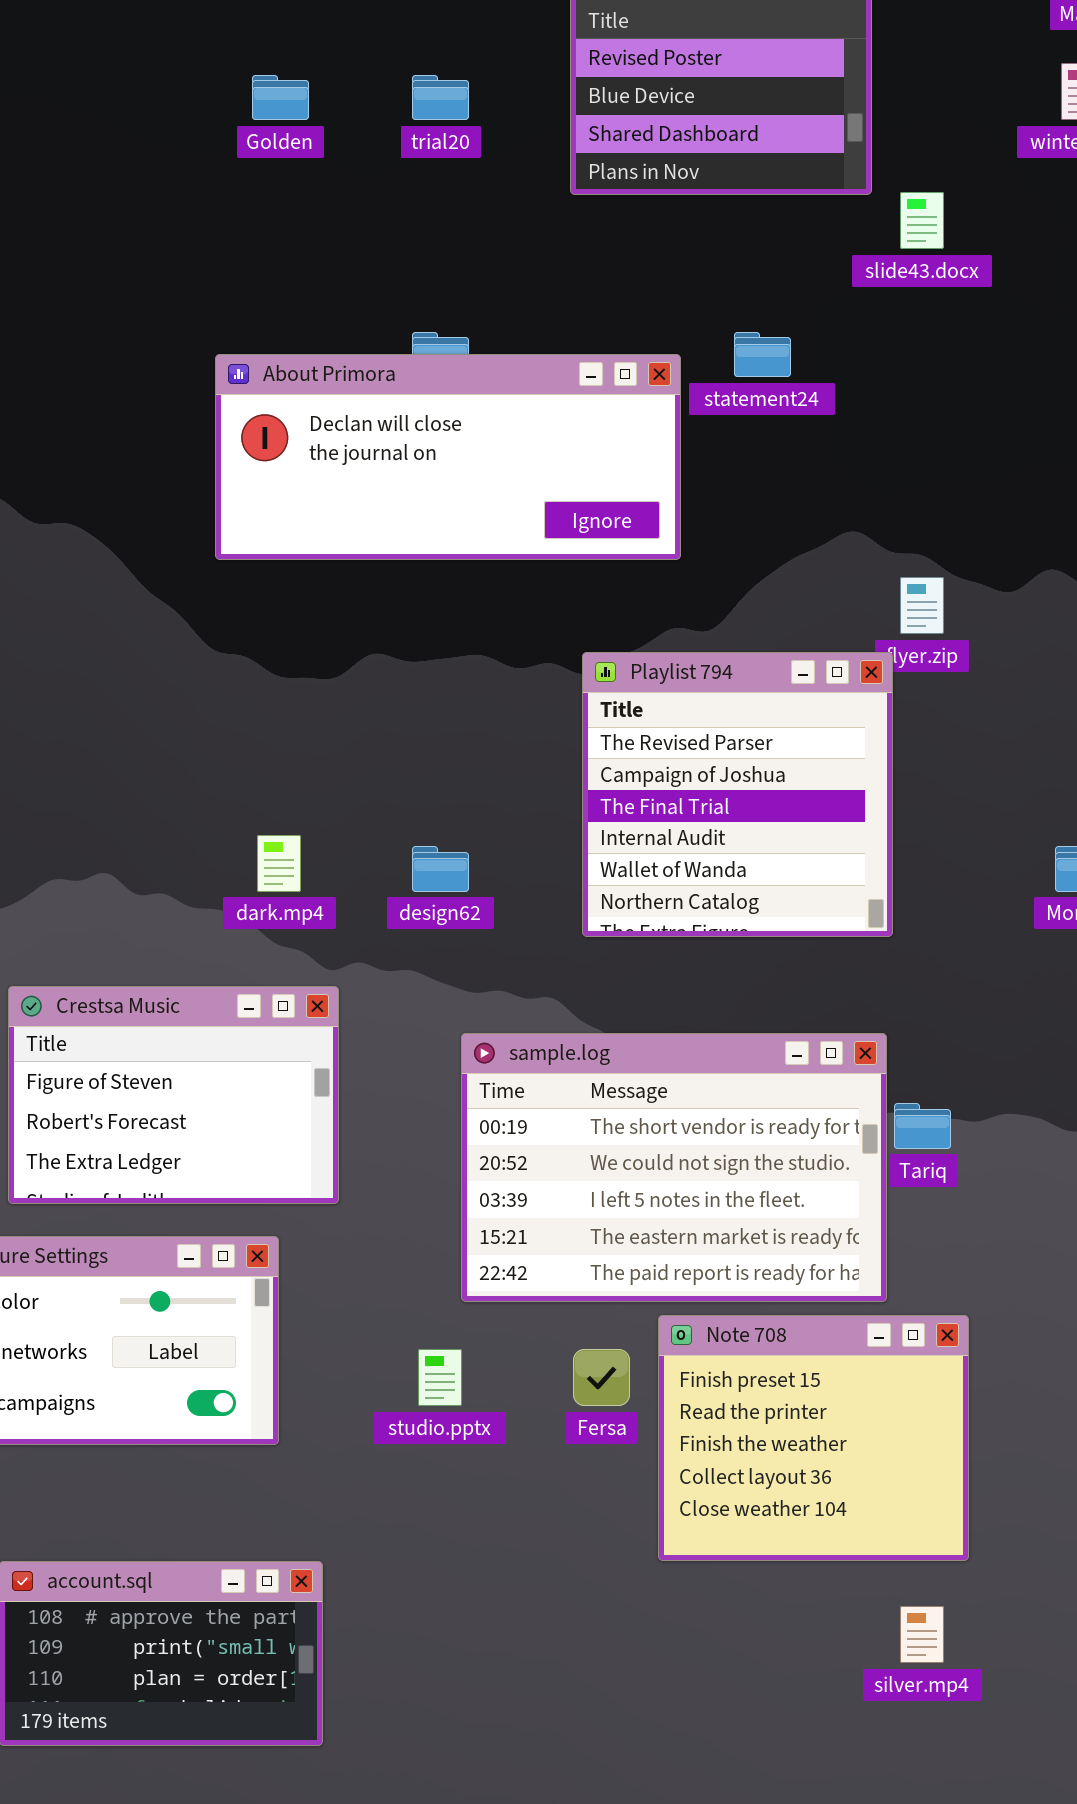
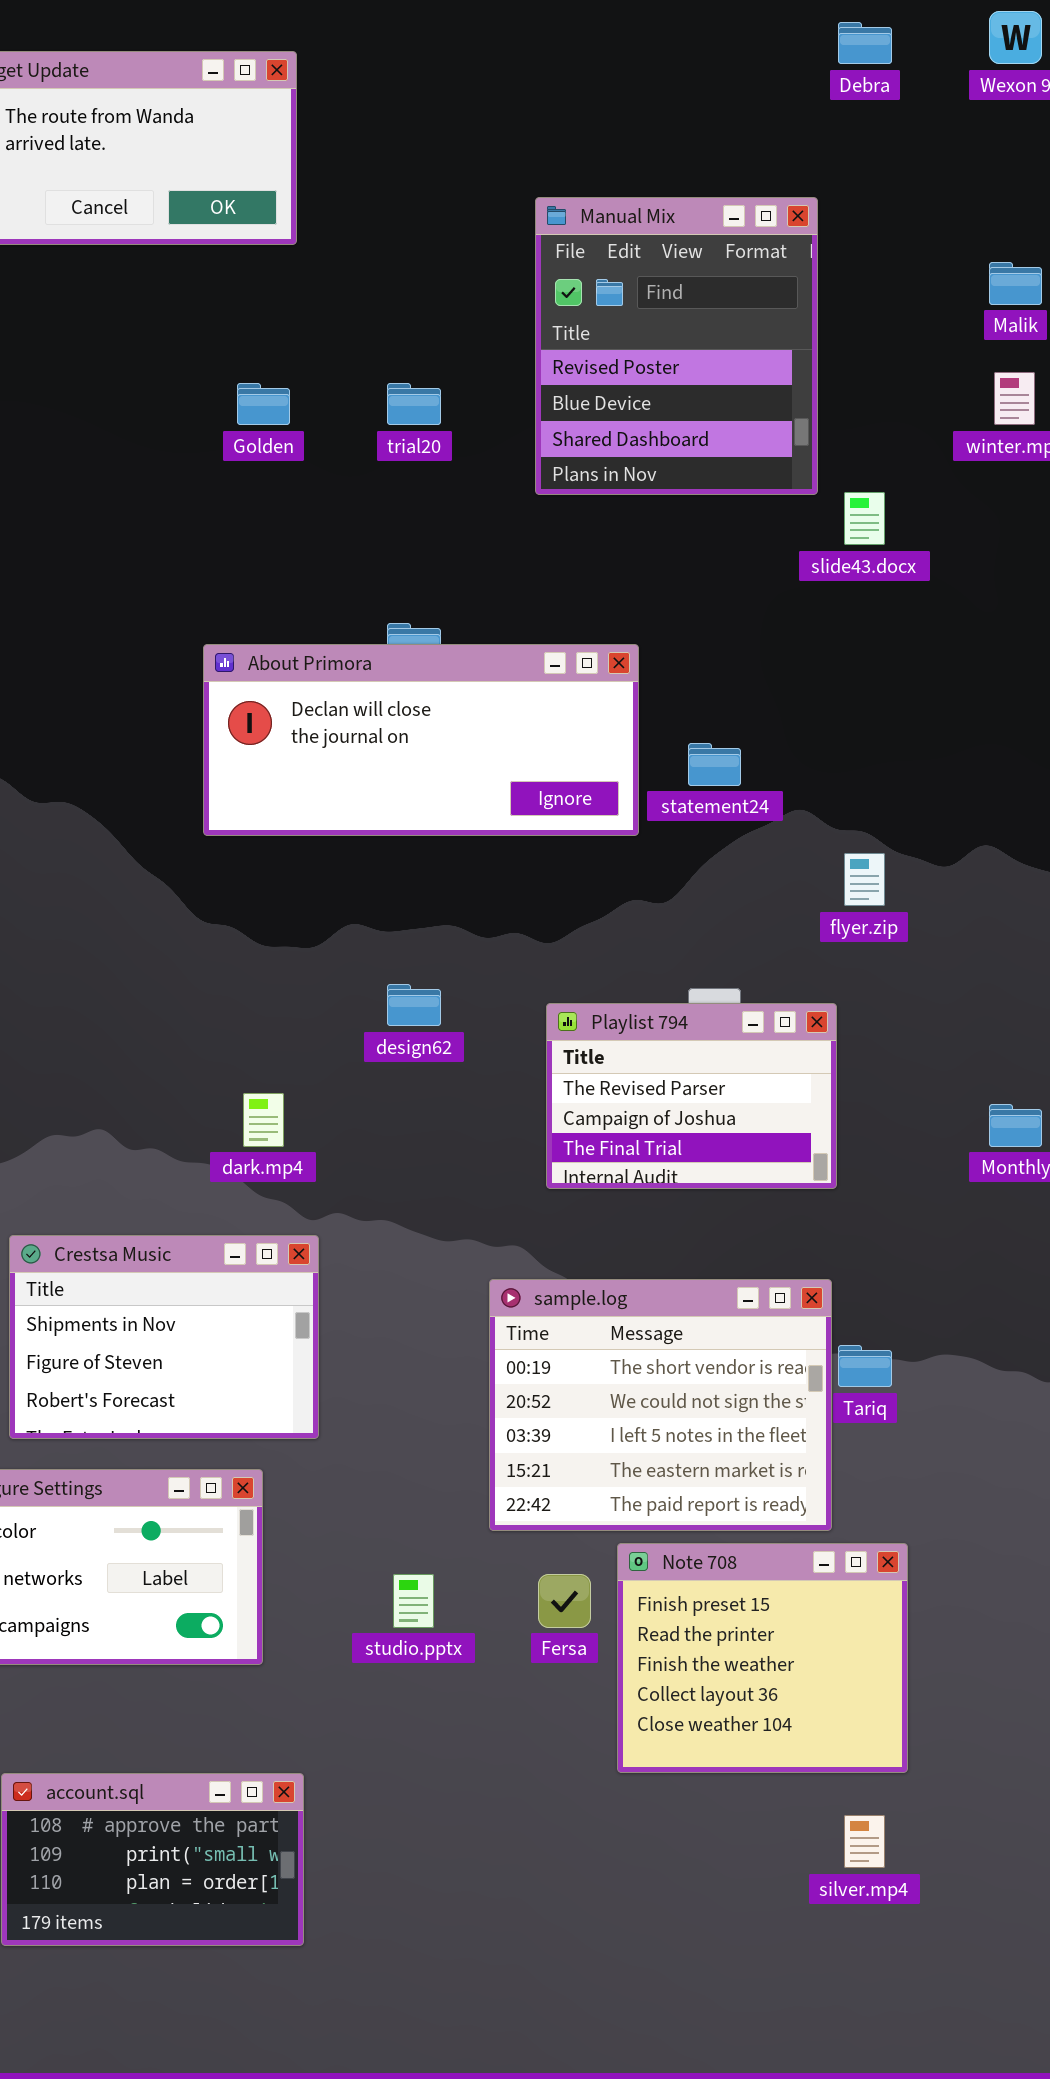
statement24: [734,332,791,377] -> [688,743,741,786], moved
Playlist 794: [582,652,893,937] -> [546,1003,837,1189], resized
design62: [412,846,469,892] -> [387,984,441,1026], moved
Crestsa Music: [8,986,339,1204] -> [9,1235,319,1439], scrolled up 1 row
sample.log: [461,1033,887,1302] -> [489,1279,832,1531], resized

